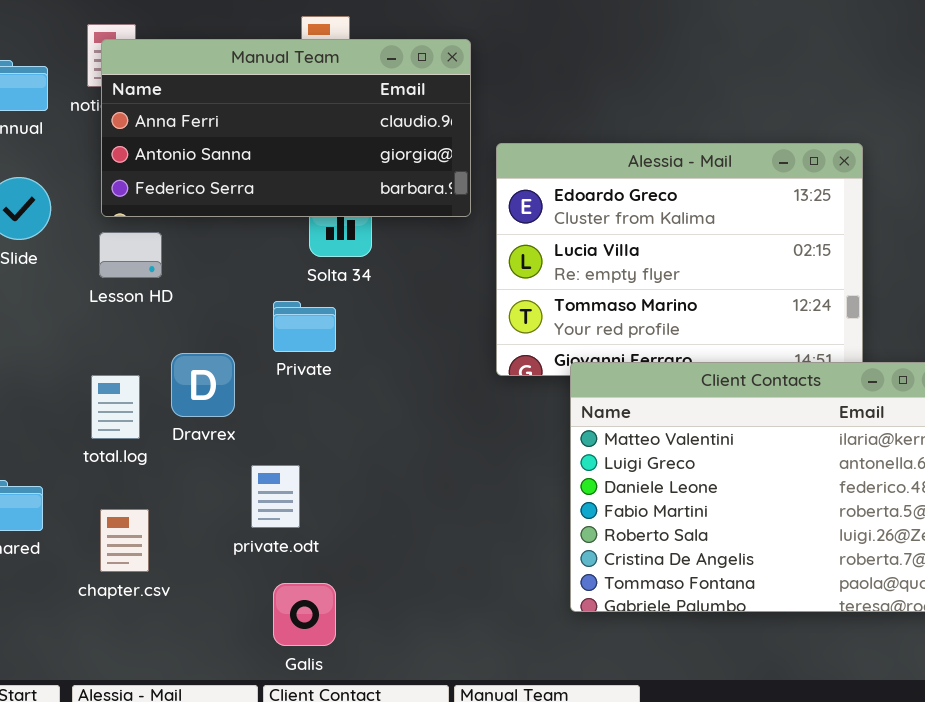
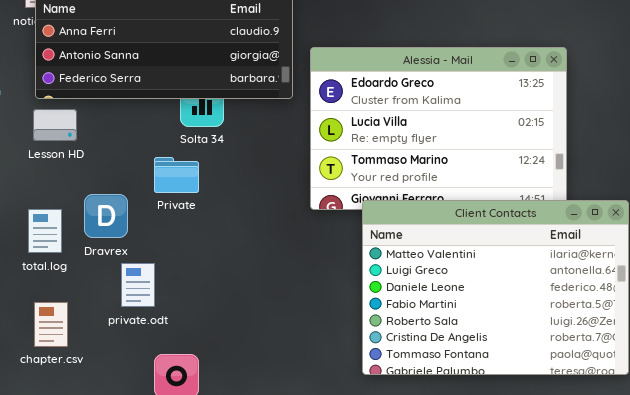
private.odt: [251,465,300,528] -> [121,263,155,307], moved

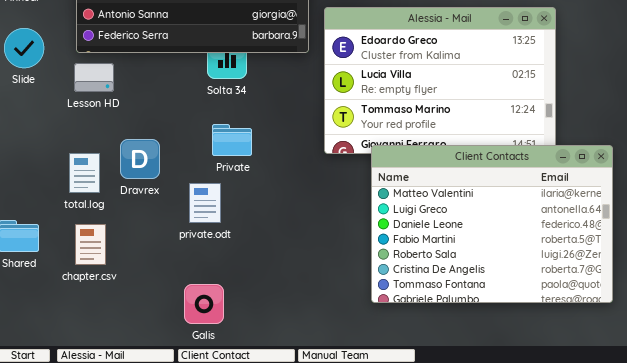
Private: [154,157,199,193] -> [212,124,252,156], moved
private.odt: [121,263,155,307] -> [189,183,221,223], moved
chapter.csv: [34,302,68,347] -> [75,224,106,265], moved

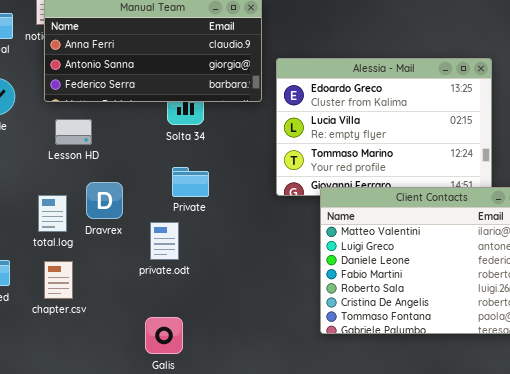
Lesson HD: [74,63,114,92] -> [55,119,92,145], moved

